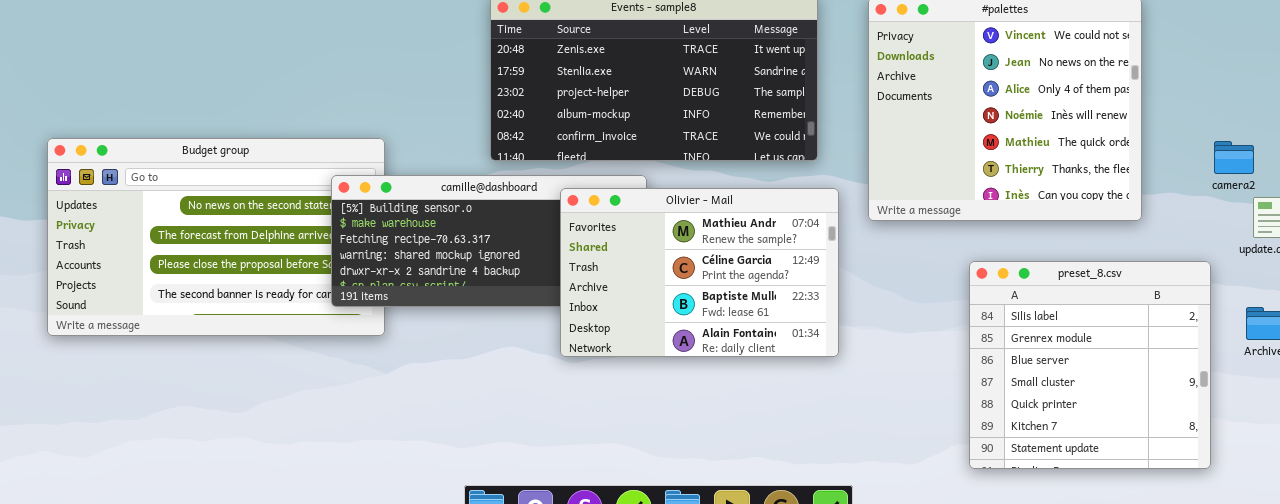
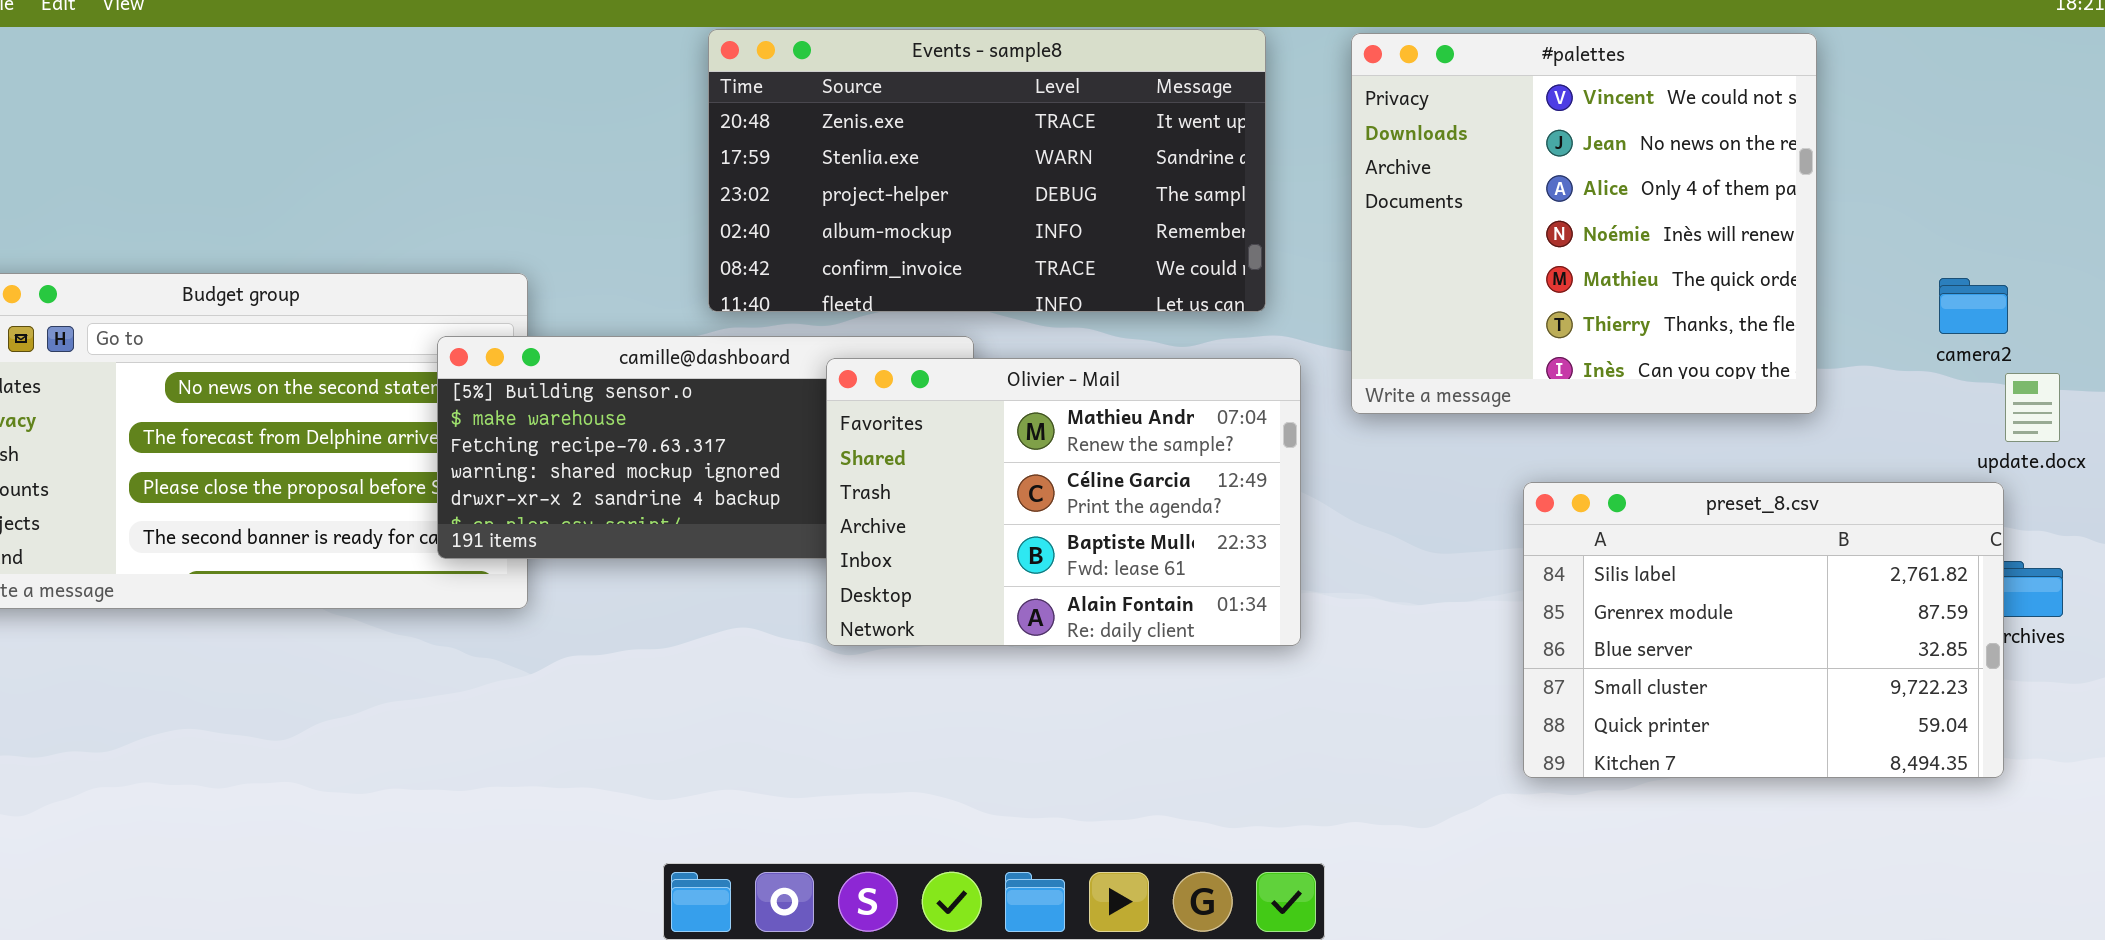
preset_8.csv: [969,261,1211,469] -> [1523,482,2004,778], resized

